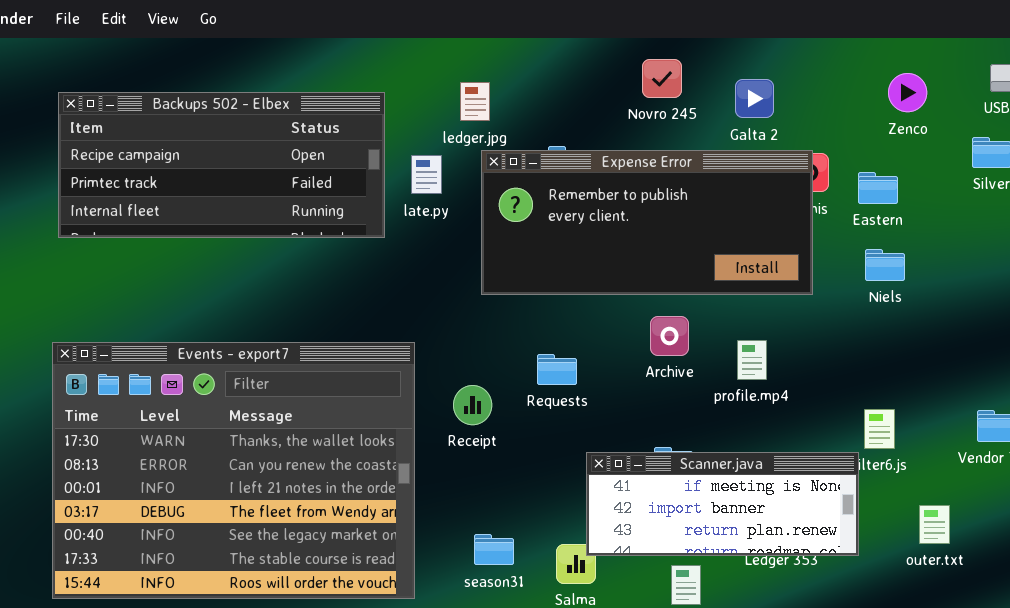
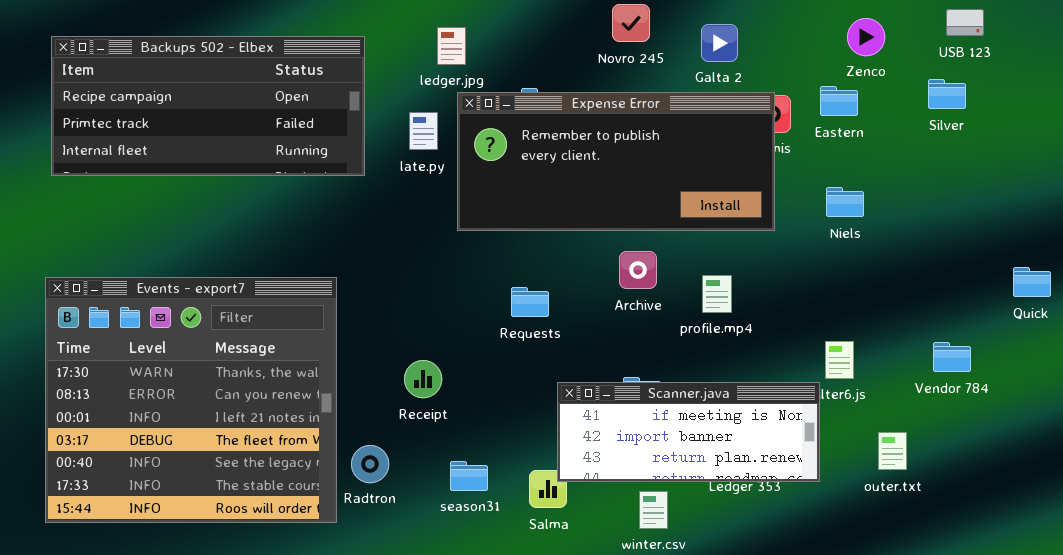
late.py: [411,155,442,194] -> [409,112,438,150], moved
Eastern: [858,172,898,204] -> [820,86,858,116], moved
Events - export7: [52,342,415,599] -> [45,277,337,523], resized
Receipt: [453,385,492,425] -> [404,360,442,398], moved

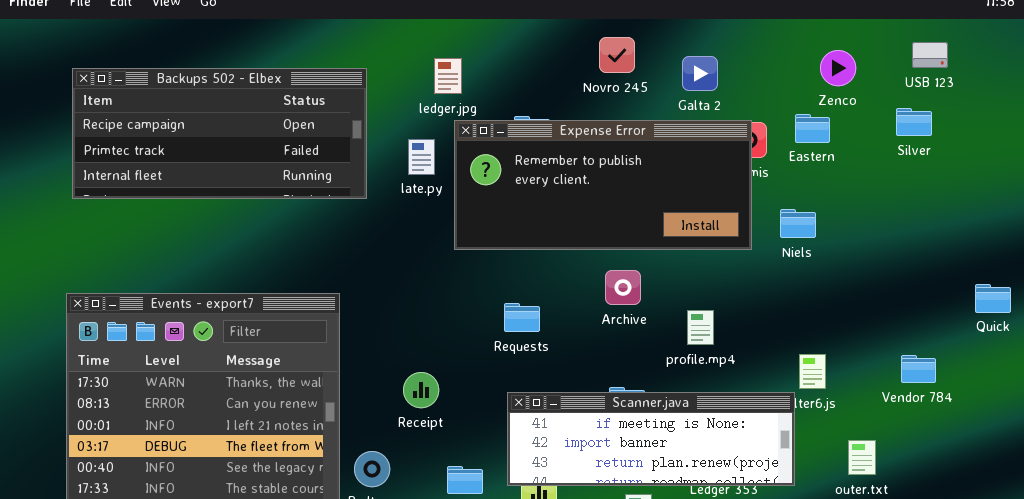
Niels: [826,187,864,217] -> [780,209,816,238], moved
profile.mp4: [702,275,732,313] -> [687,310,714,345], moved
Scanner.java: [557,382,820,482] -> [507,392,795,486], resized

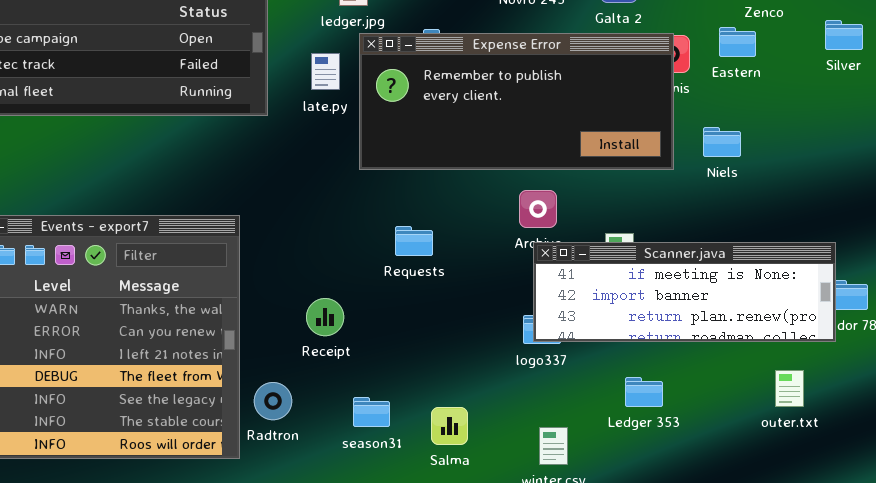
Requests: [504,303,540,332] -> [395,226,433,256], moved
Scanner.java: [507,392,795,486] -> [533,242,836,342], moved

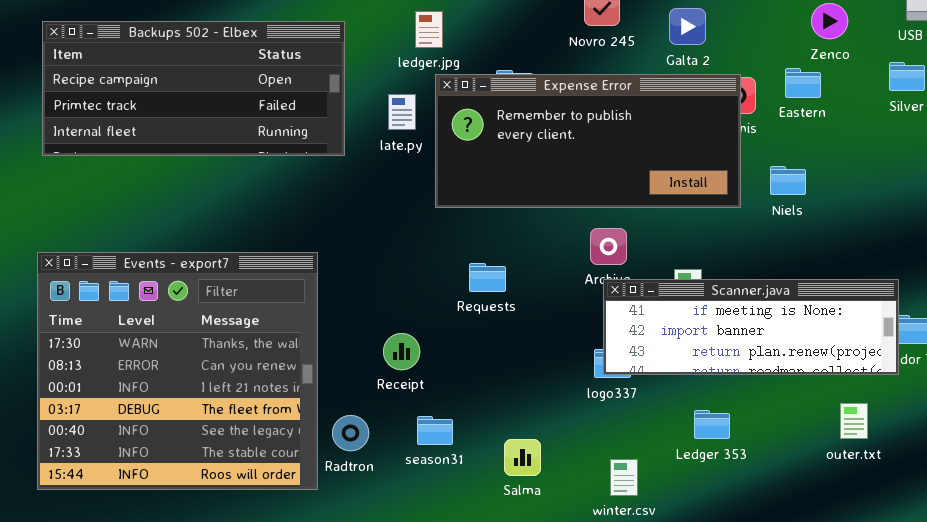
season31: [353,397,390,427] -> [417,416,453,445], moved

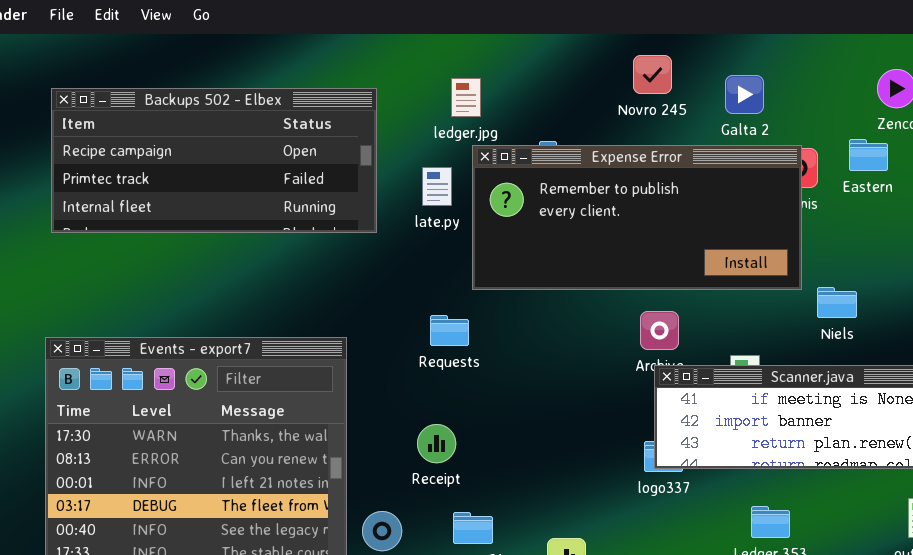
Niels: [770,166,806,195] -> [817,287,857,318], moved
Requests: [469,263,506,292] -> [430,315,469,346], moved

